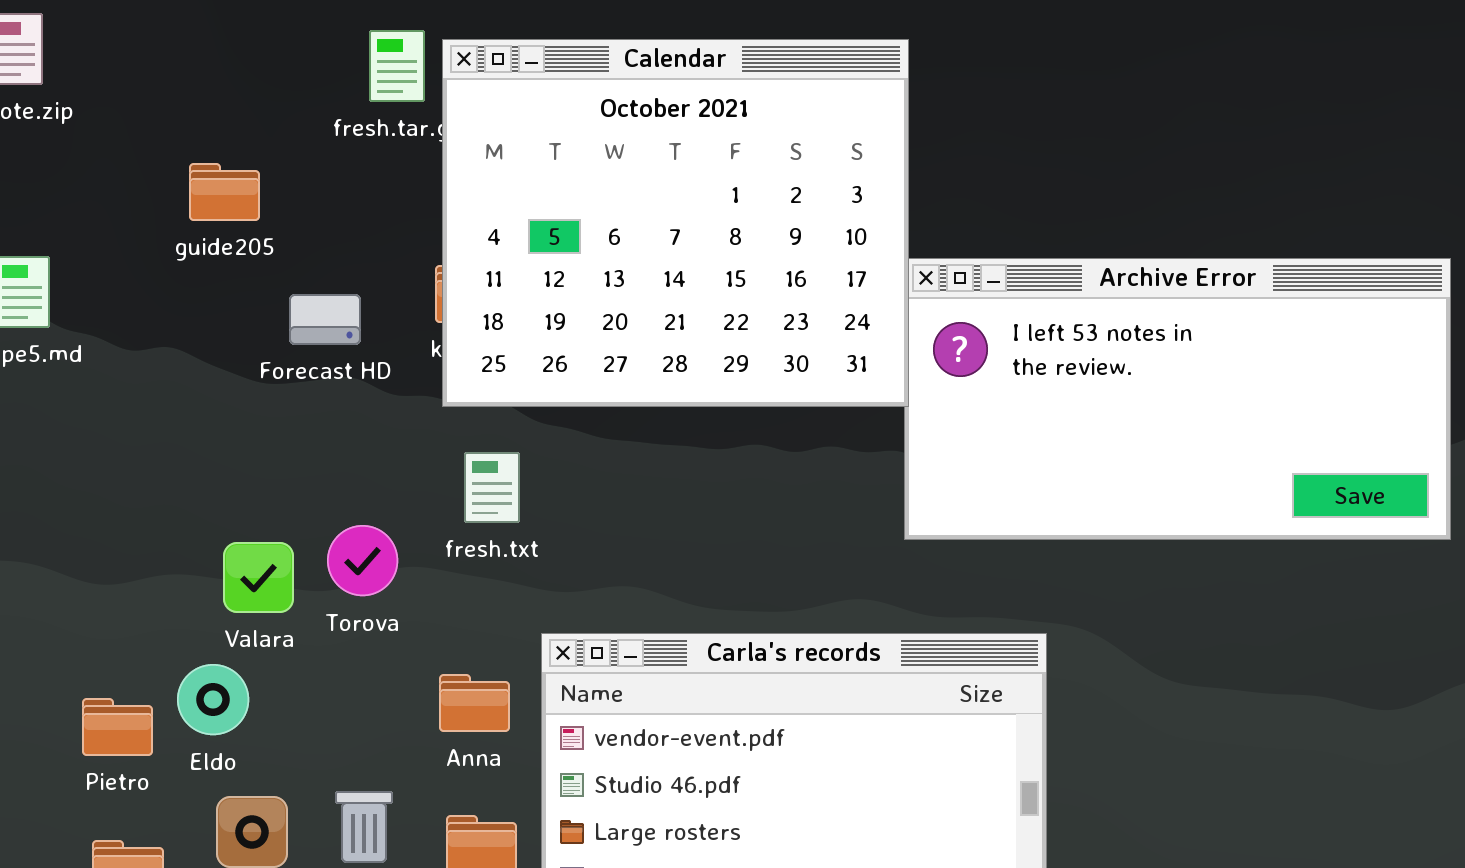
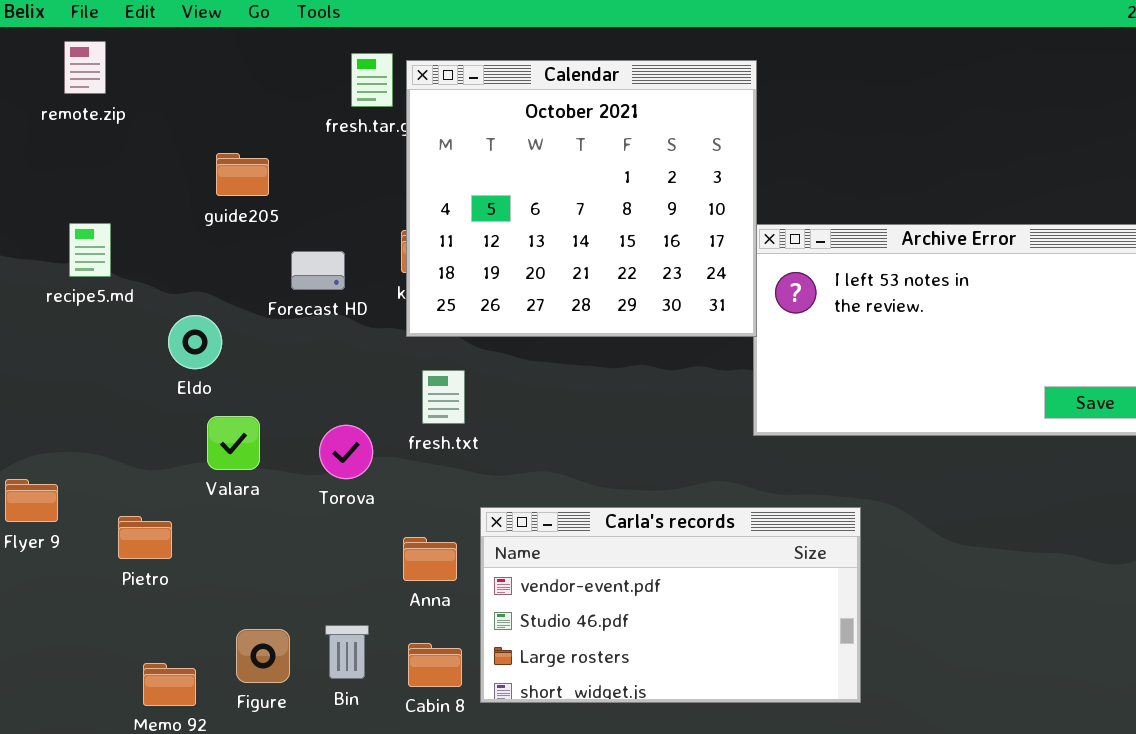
Valara: [223,542,294,613] -> [207,416,260,470], moved
Eldo: [177,664,249,735] -> [168,315,222,369], moved
Pietro: [82,698,153,756] -> [118,516,172,559], moved

